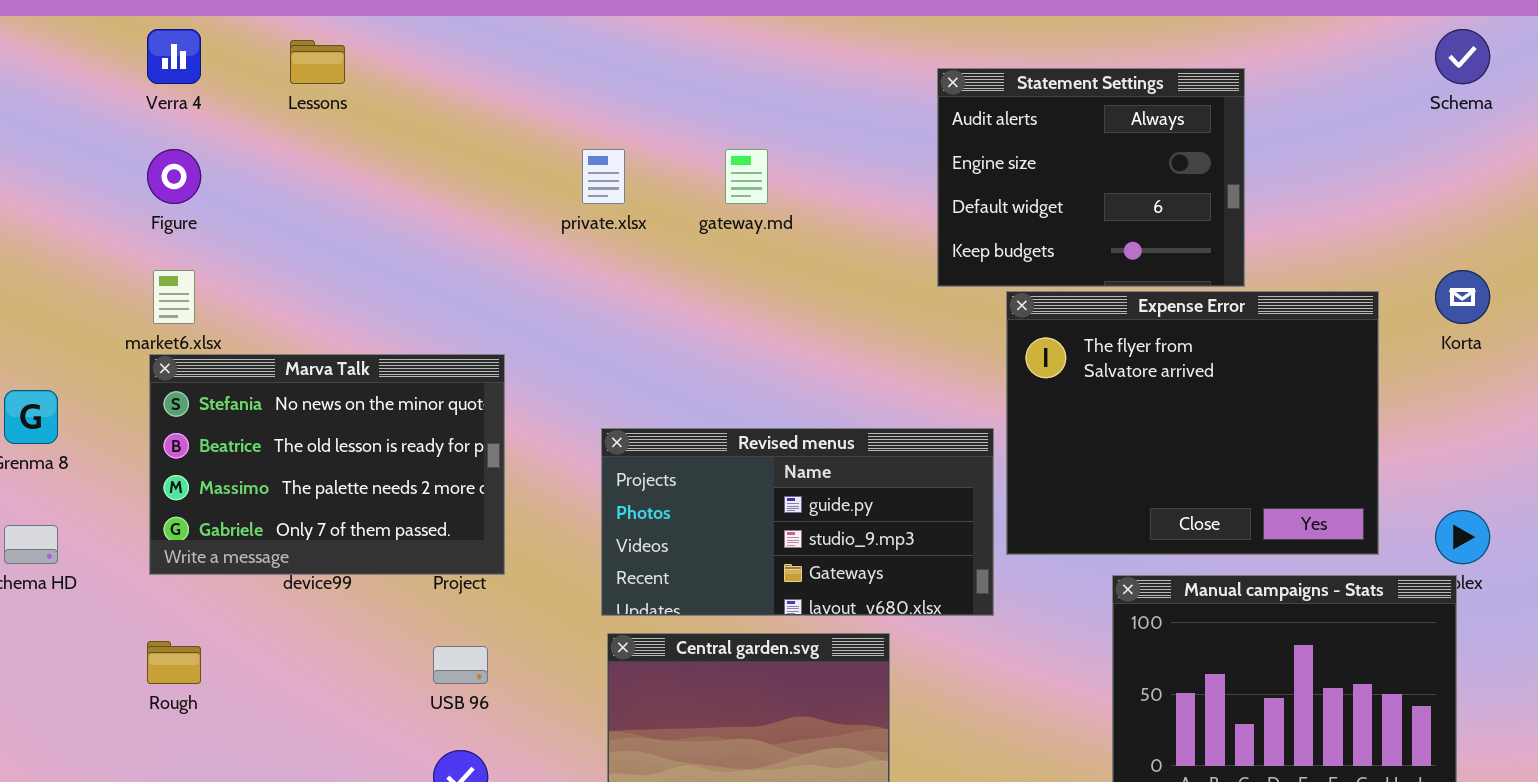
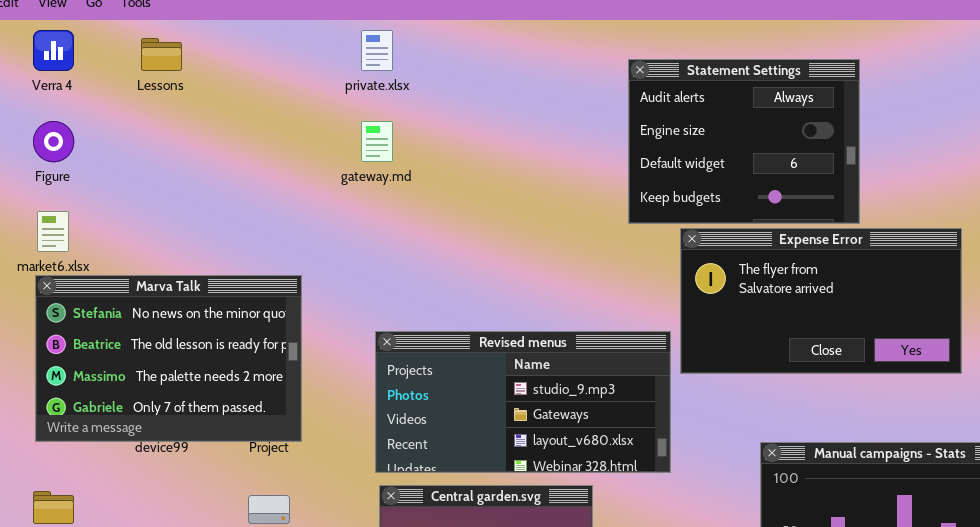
private.xlsx: [582,149,625,204] -> [361,30,393,71], moved
gateway.md: [725,149,768,204] -> [361,121,393,162], moved
Expense Error: [1006,291,1379,555] -> [680,228,962,374], resized
Revised menus: [601,428,994,616] -> [375,331,671,473], scrolled down 1 row

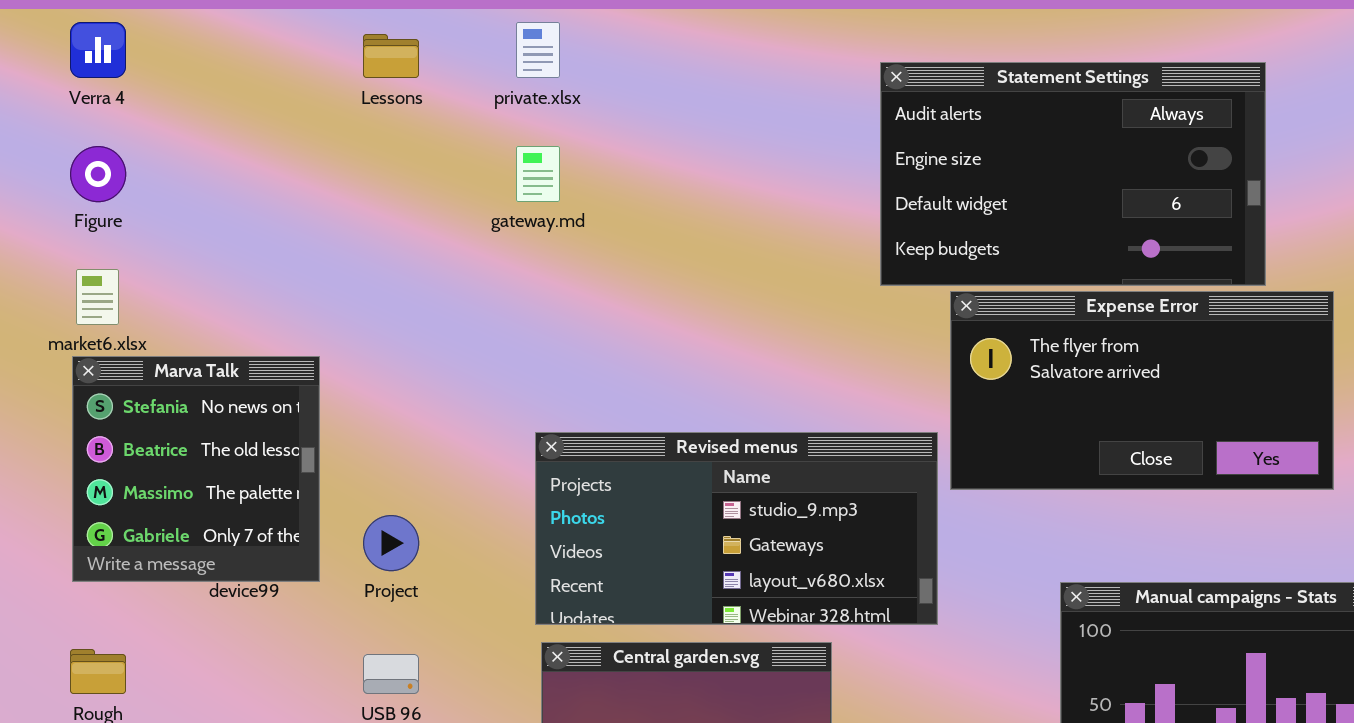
Lessons: [141,38,182,71] -> [363,34,419,78], moved
Statement Settings: [628,59,860,224] -> [880,62,1266,286], resized
Marva Talk: [35,275,302,442] -> [72,356,320,582], resized

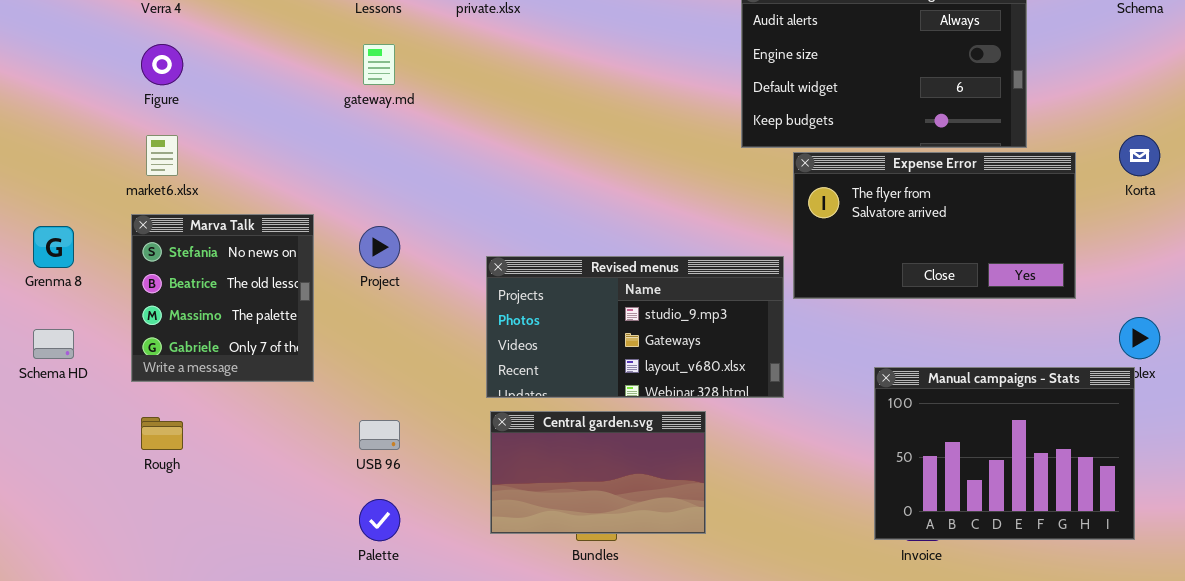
gateway.md: [516,146,560,202] -> [363,44,395,85], moved
Marva Talk: [72,356,320,582] -> [131,214,314,382], moved
Project: [363,515,419,571] -> [359,226,400,268], moved

